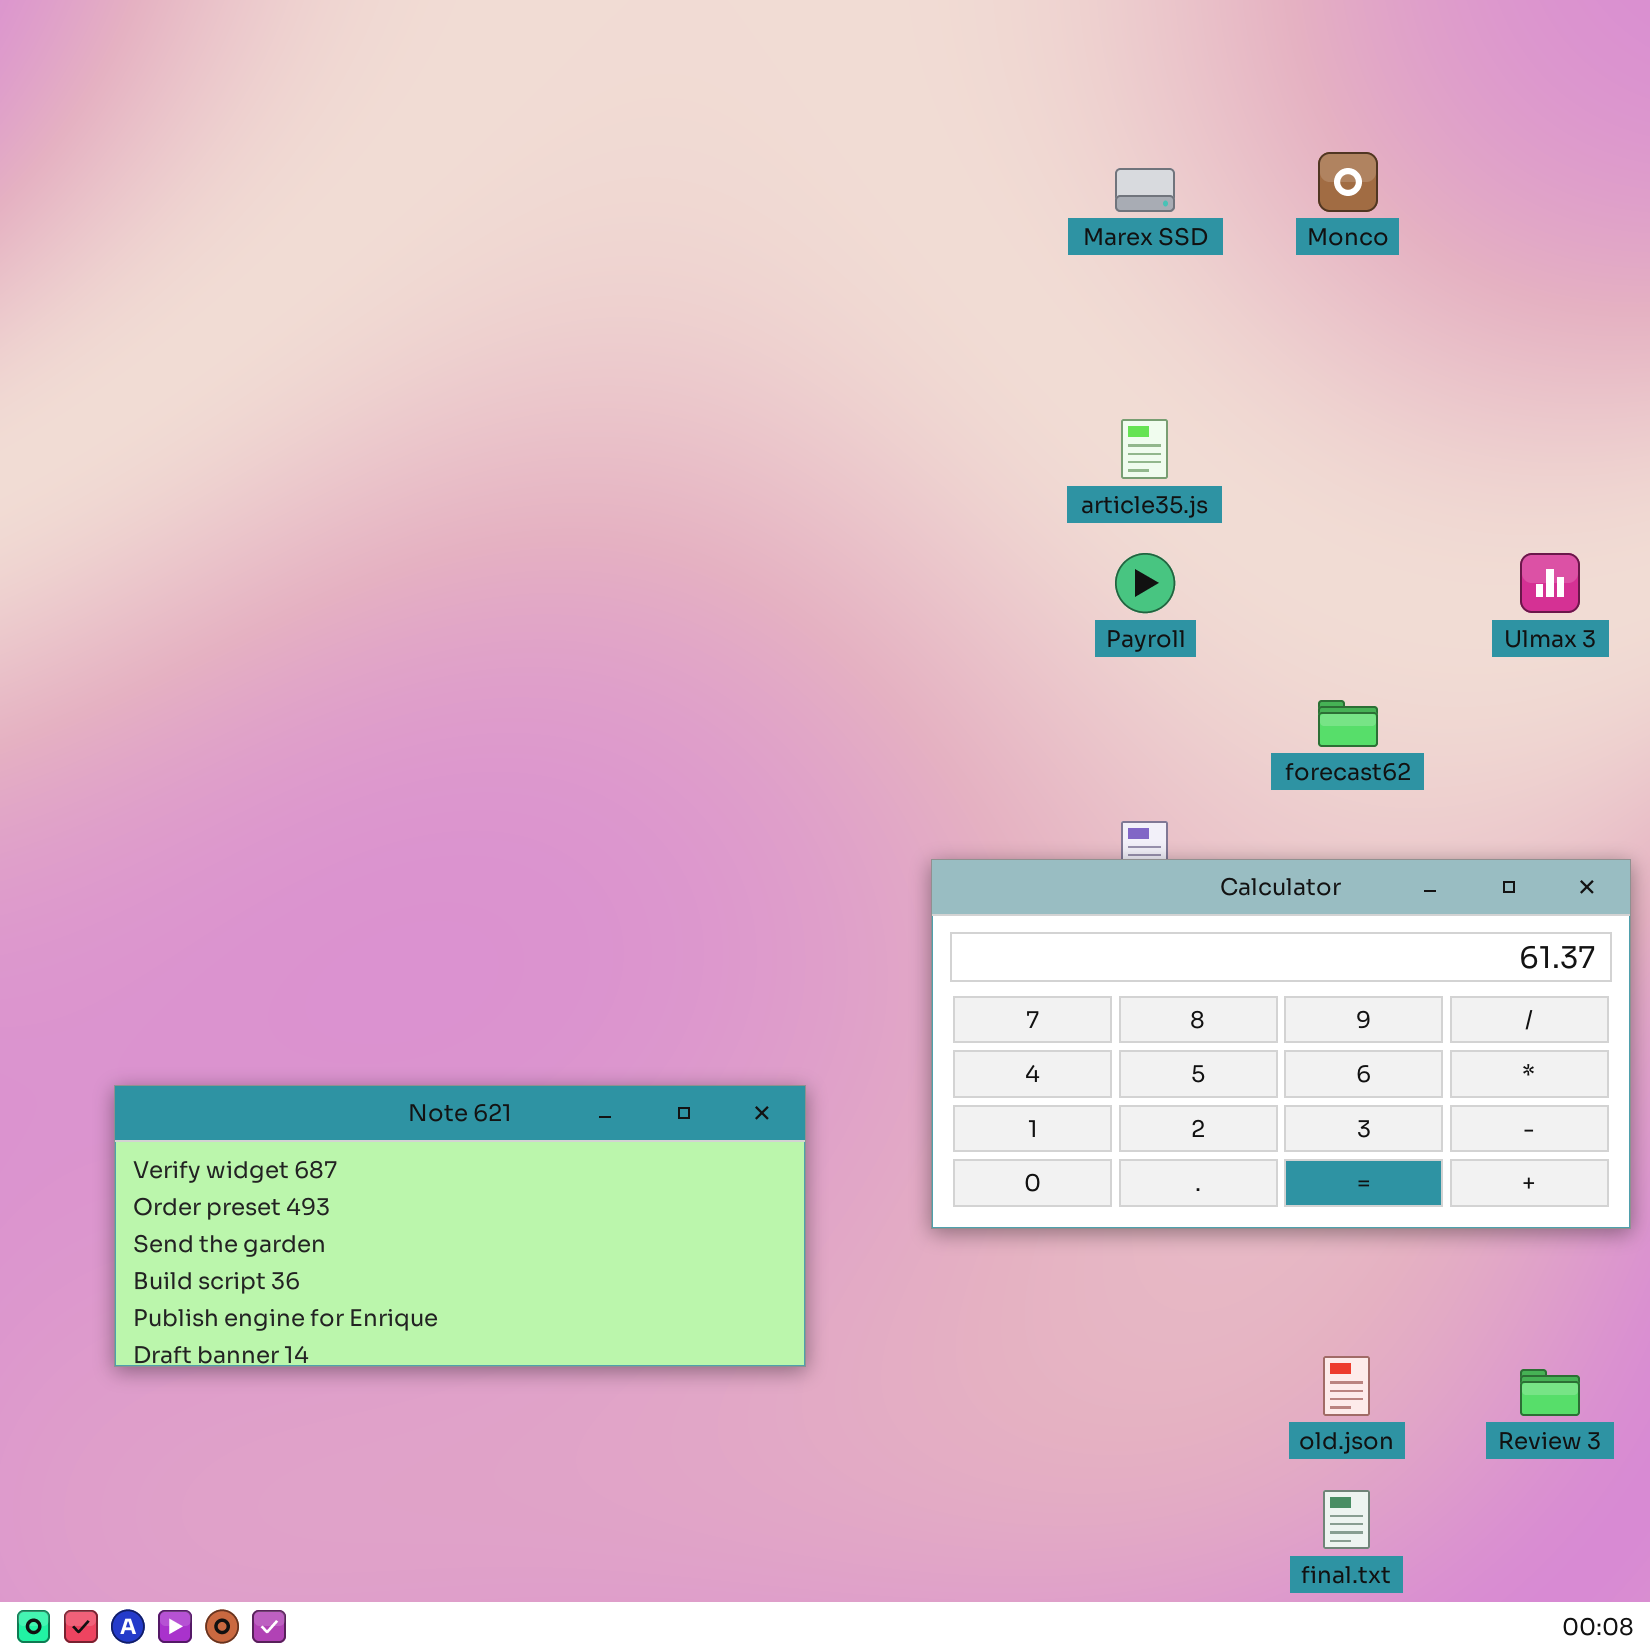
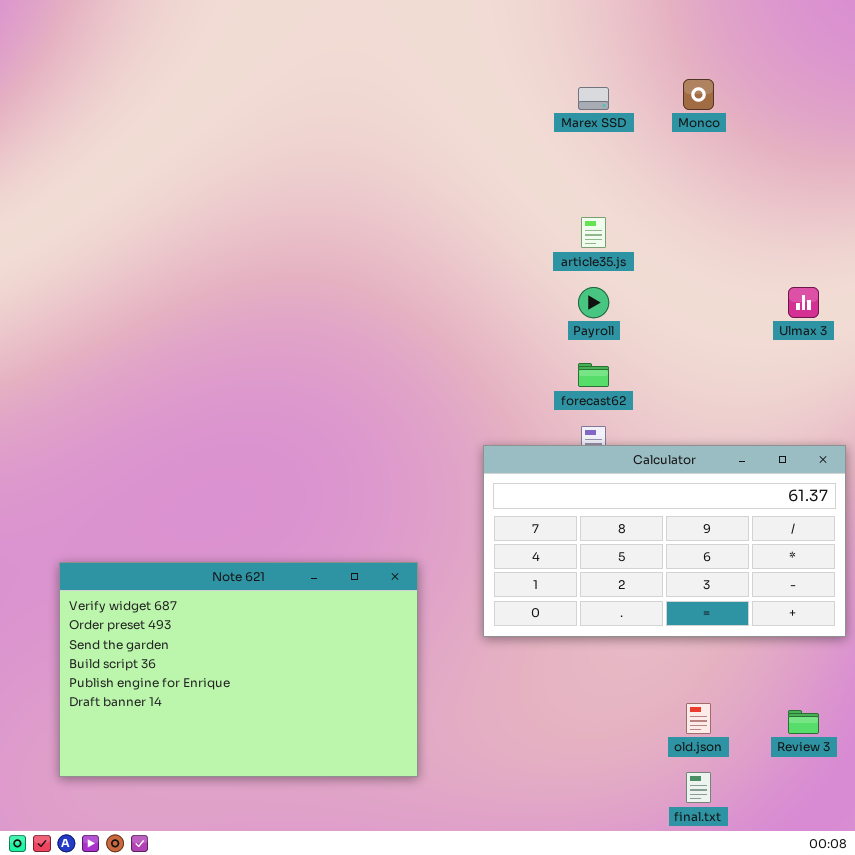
forecast62: [1318,700,1378,747] -> [578,363,609,387], moved
Note 621: [114,1085,806,1367] -> [59,562,418,777], resized

